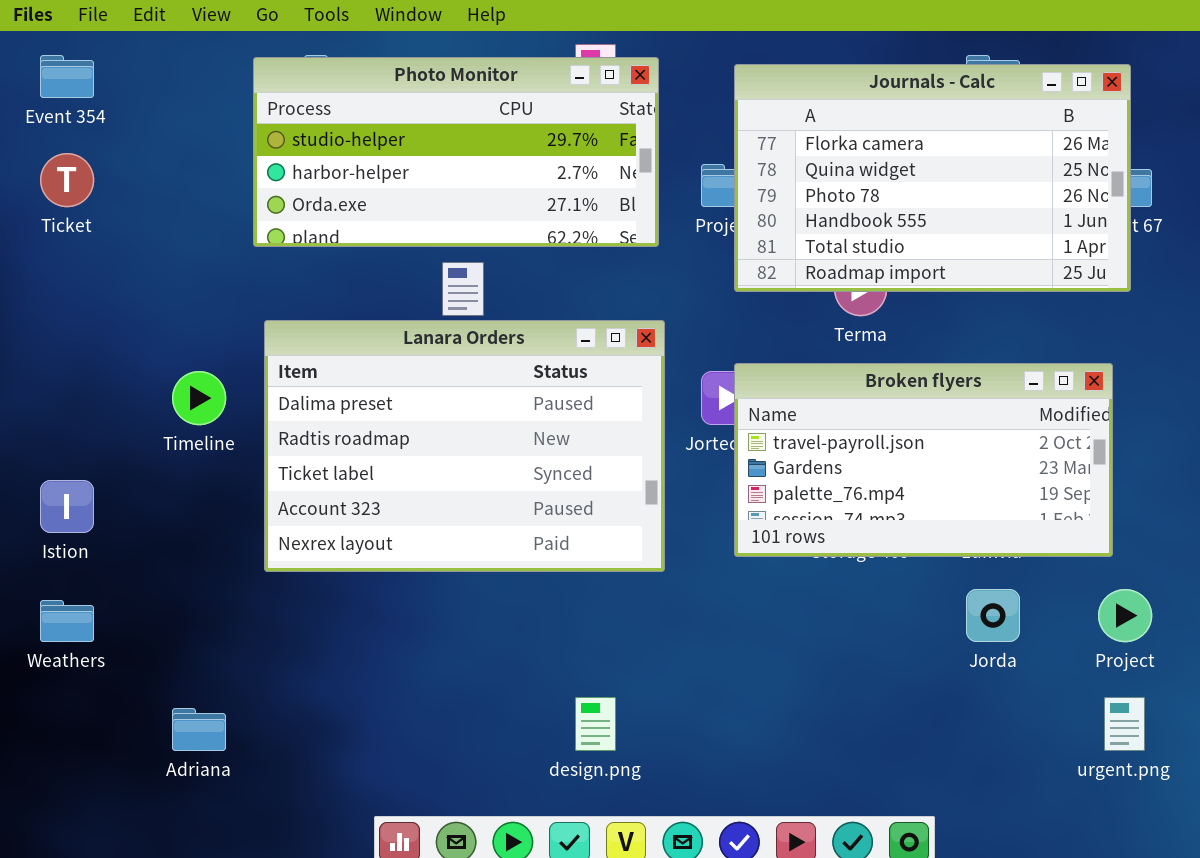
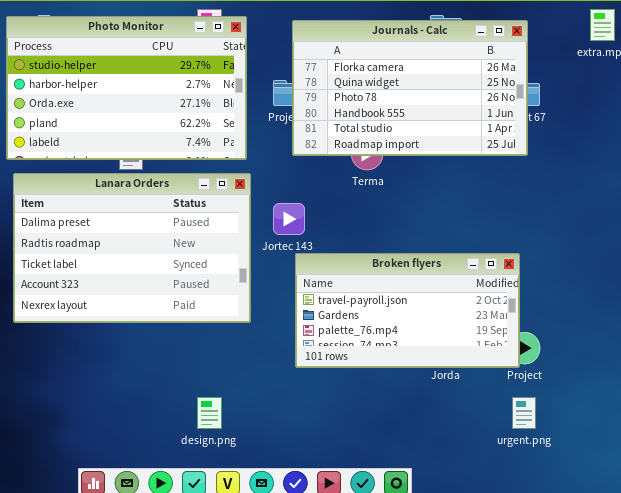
Photo Monitor: [253,57,659,247] -> [6,16,247,160], resized
Broken flyers: [734,363,1113,557] -> [295,253,520,368], moved

